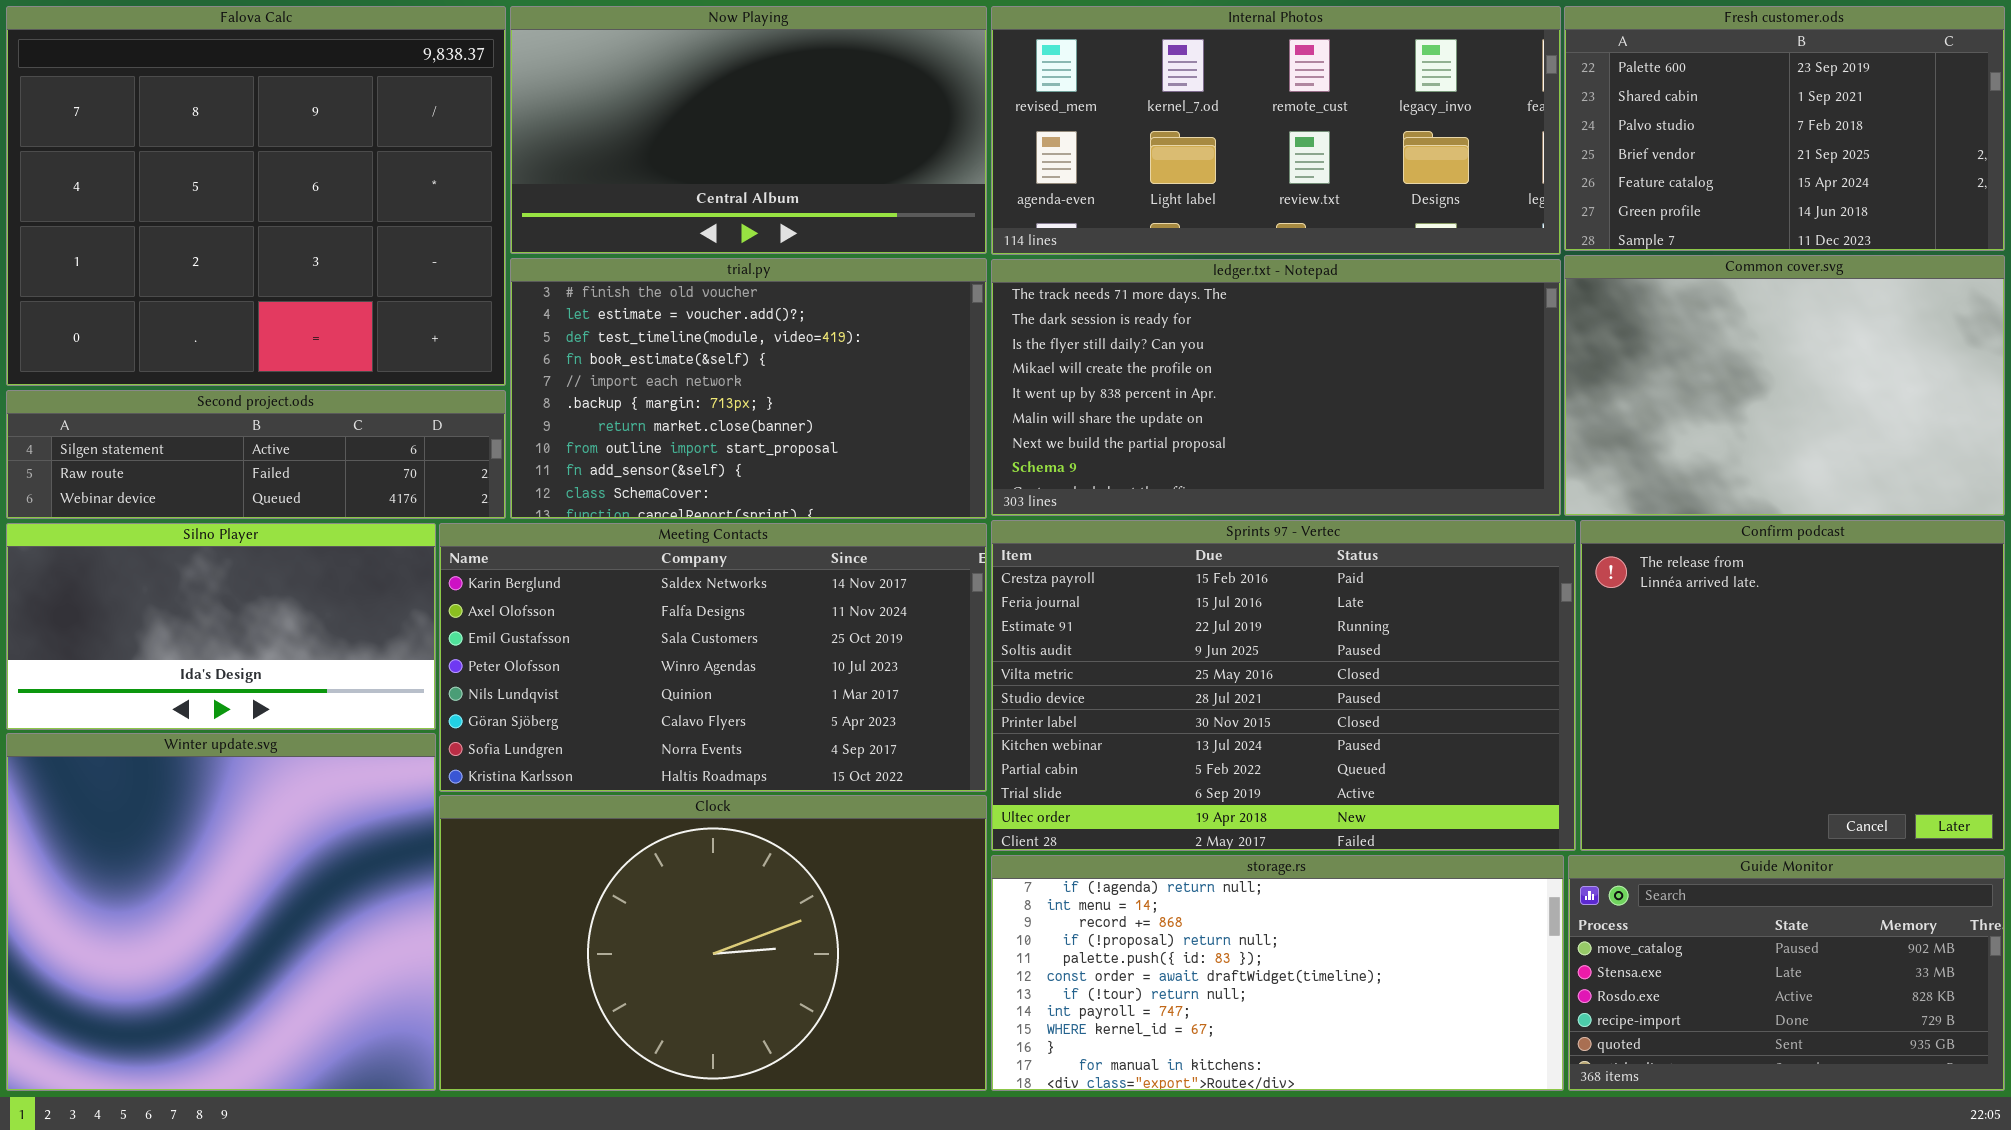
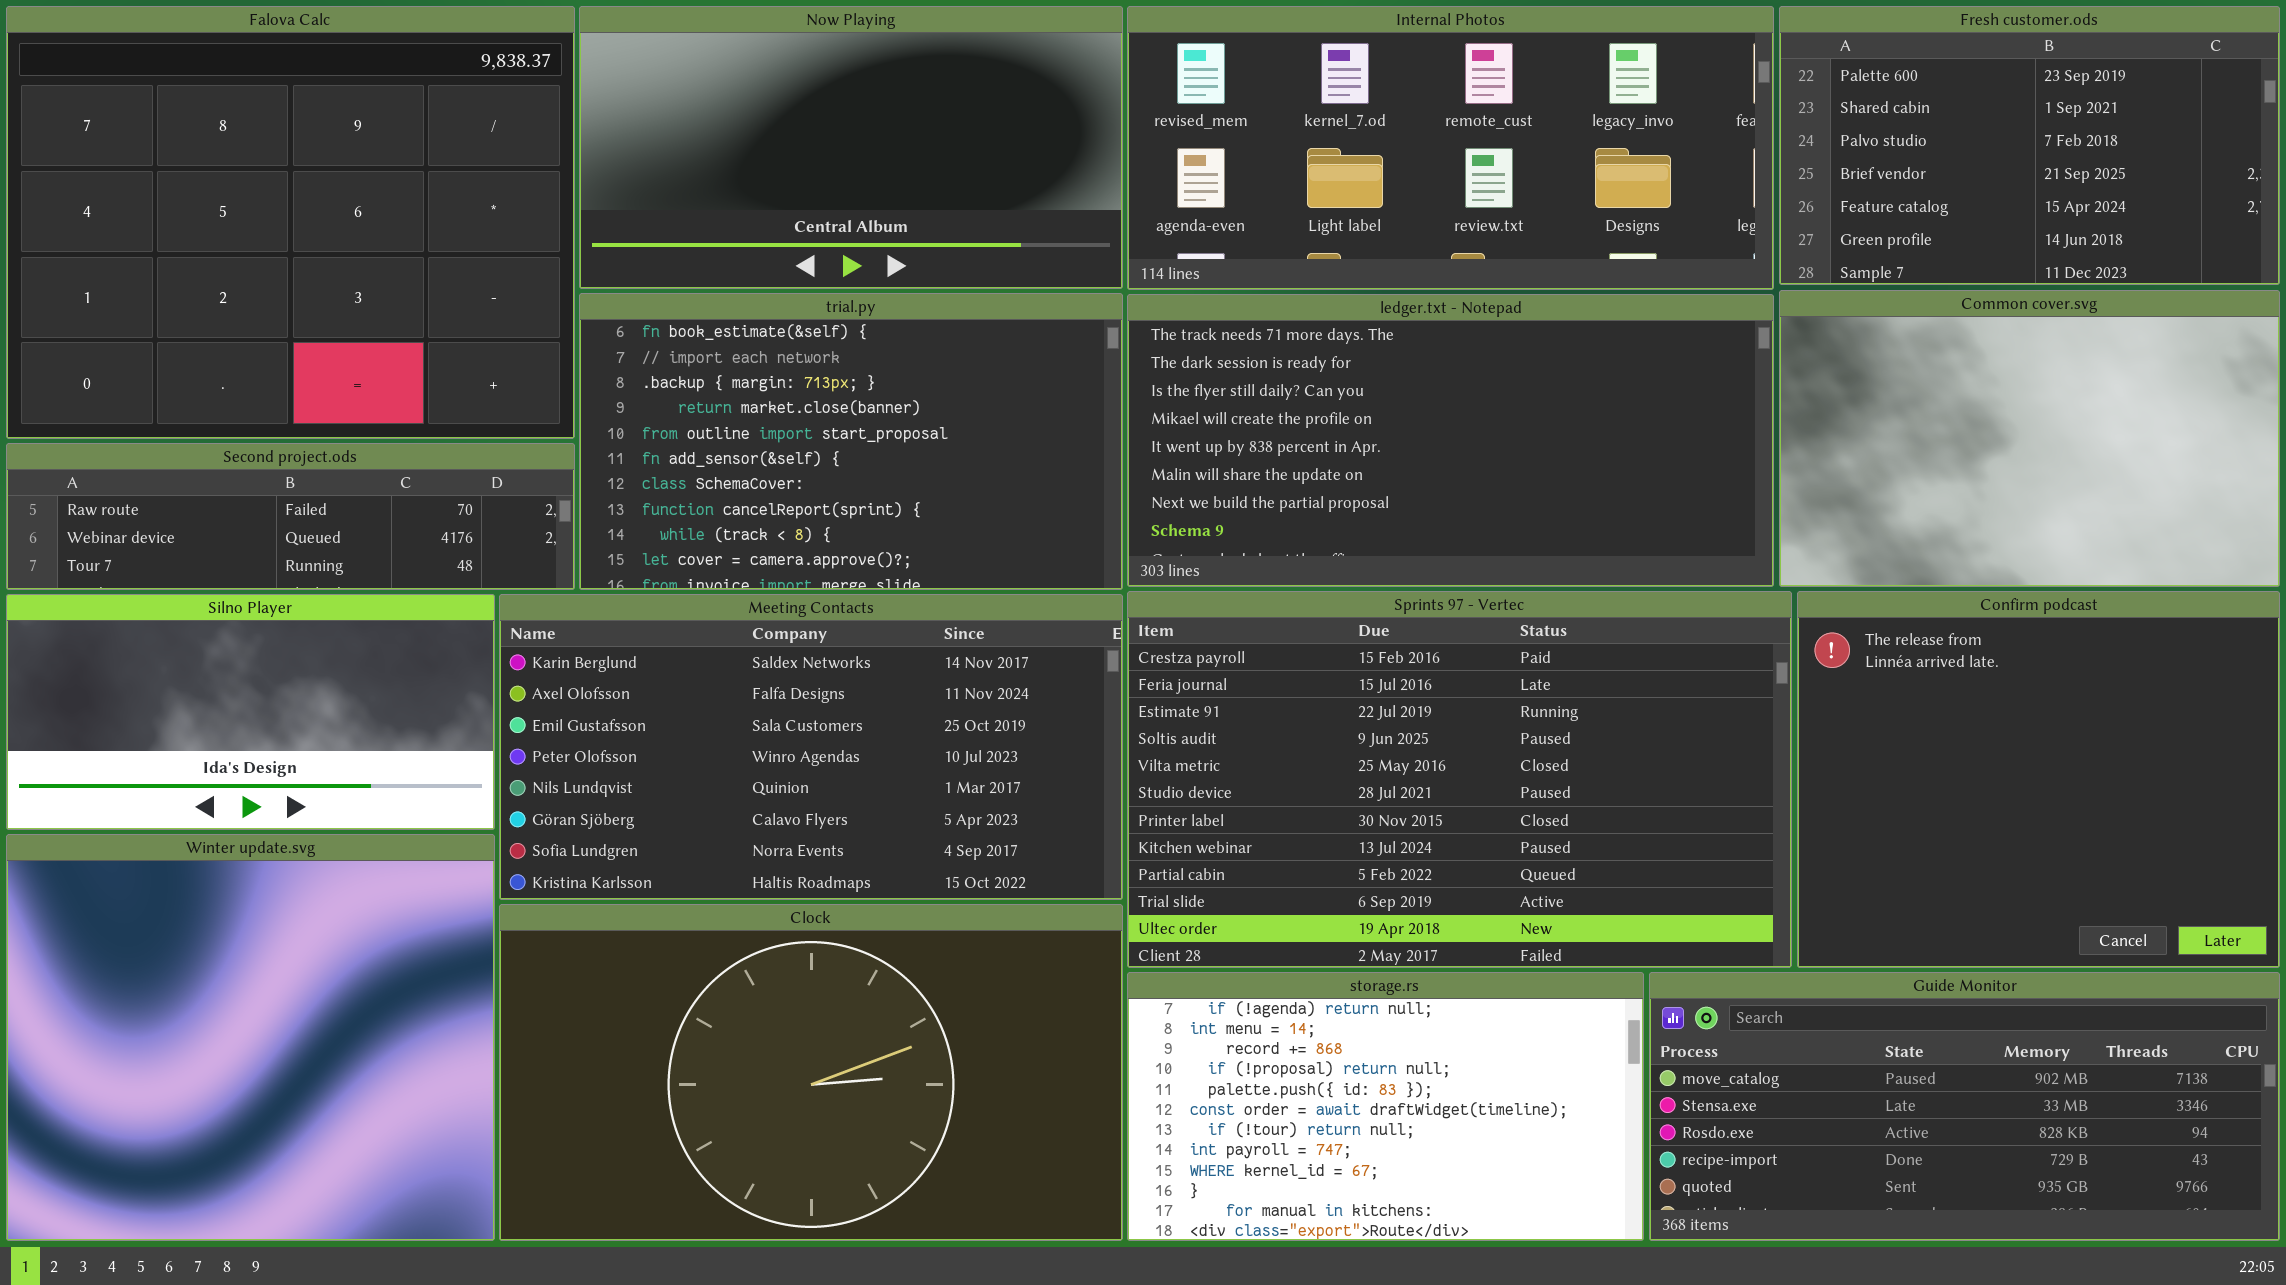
trial.py: [510,258,987,519] -> [579,293,1123,590], scrolled down 3 rows
Second project.ods: [6,390,506,519] -> [6,443,575,590], scrolled down 1 row
storage.rs: [991,855,1564,1091] -> [1127,972,1644,1241], resized
Guide Monitor: [1568,855,2005,1091] -> [1649,972,2280,1241], resized

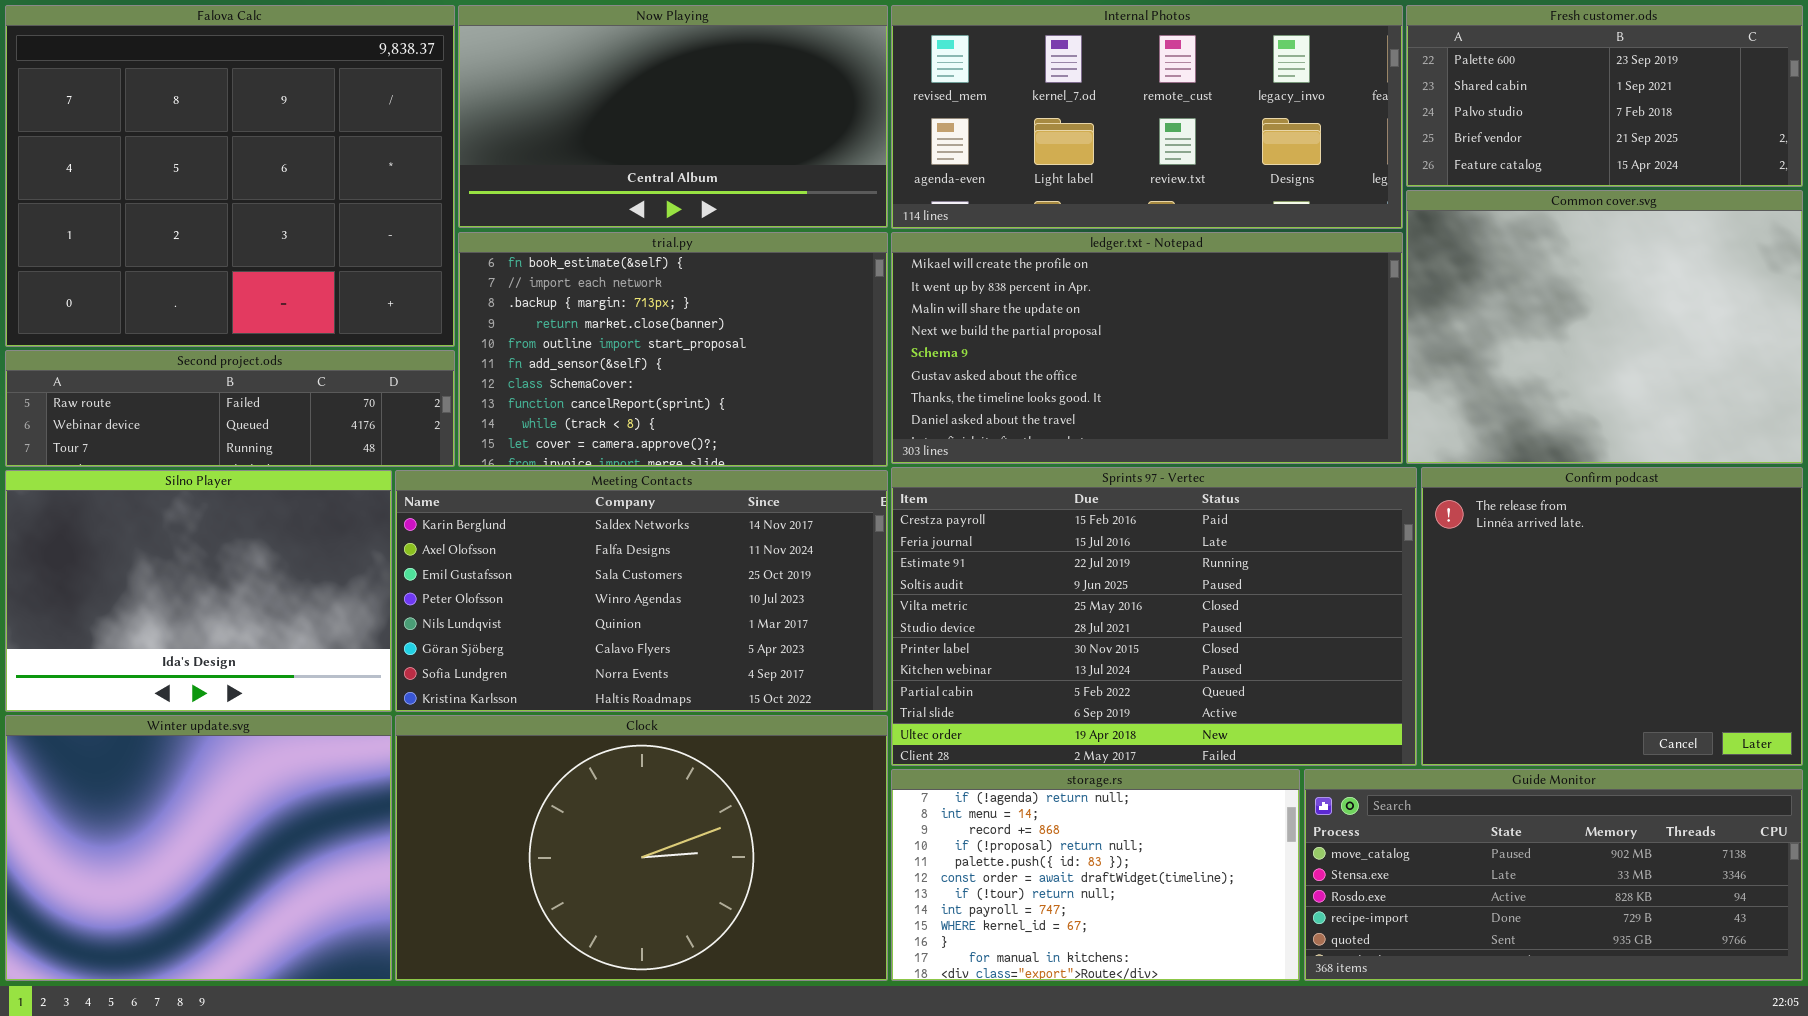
Fresh customer.ods: [1779,6,2280,285] -> [1406,5,1803,187], resized
Common cover.svg: [1779,290,2280,587] -> [1406,190,1803,464], resized
ledger.txt - Notepad: [1127,294,1774,587] -> [891,232,1403,464], scrolled down 3 rows
Silno Player: [6,594,495,830] -> [5,470,392,712], resized
Winter update.svg: [6,834,495,1241] -> [5,715,392,981], resized

